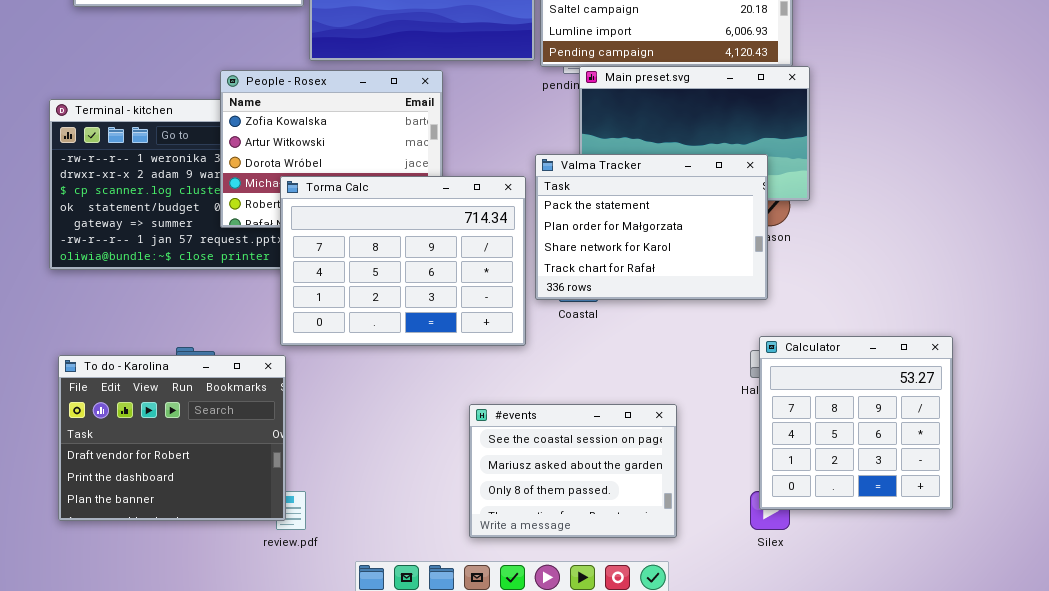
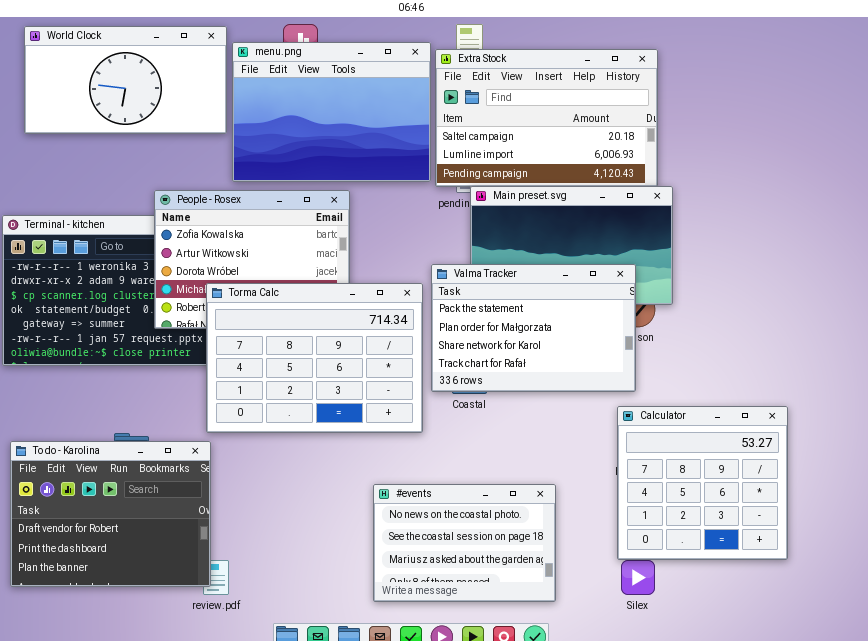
Calculator: [759,336,953,510] -> [617,406,788,560], moved
#events: [469,404,677,538] -> [373,484,556,602], scrolled up 1 row

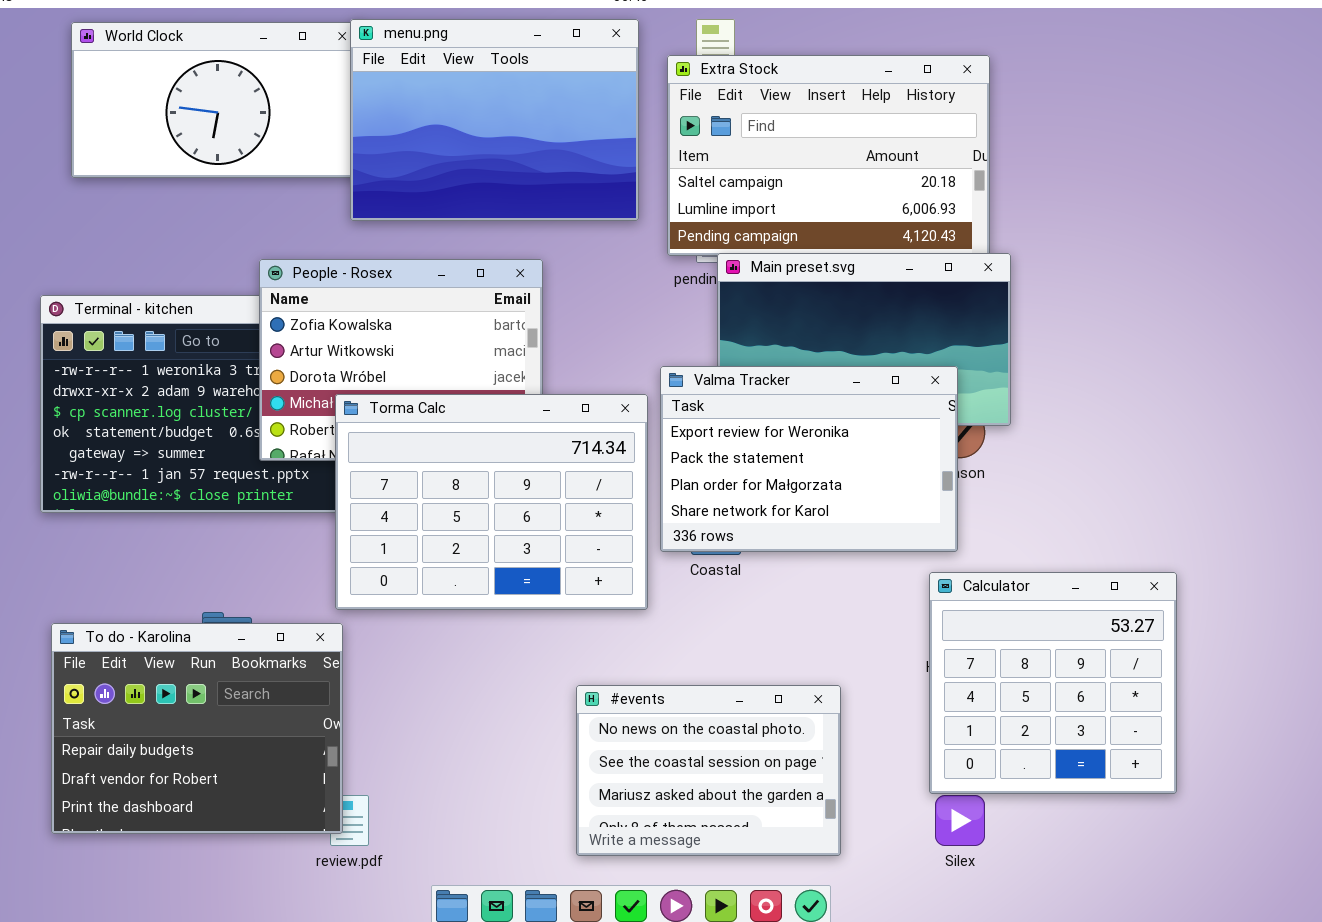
menu.png: [232,42,431,182] -> [350,19,639,221], moved
Valma Tracker: [431,264,636,392] -> [660,366,958,552], scrolled up 1 row
To do - Karolina: [10,441,211,587] -> [51,623,343,834], scrolled up 1 row

